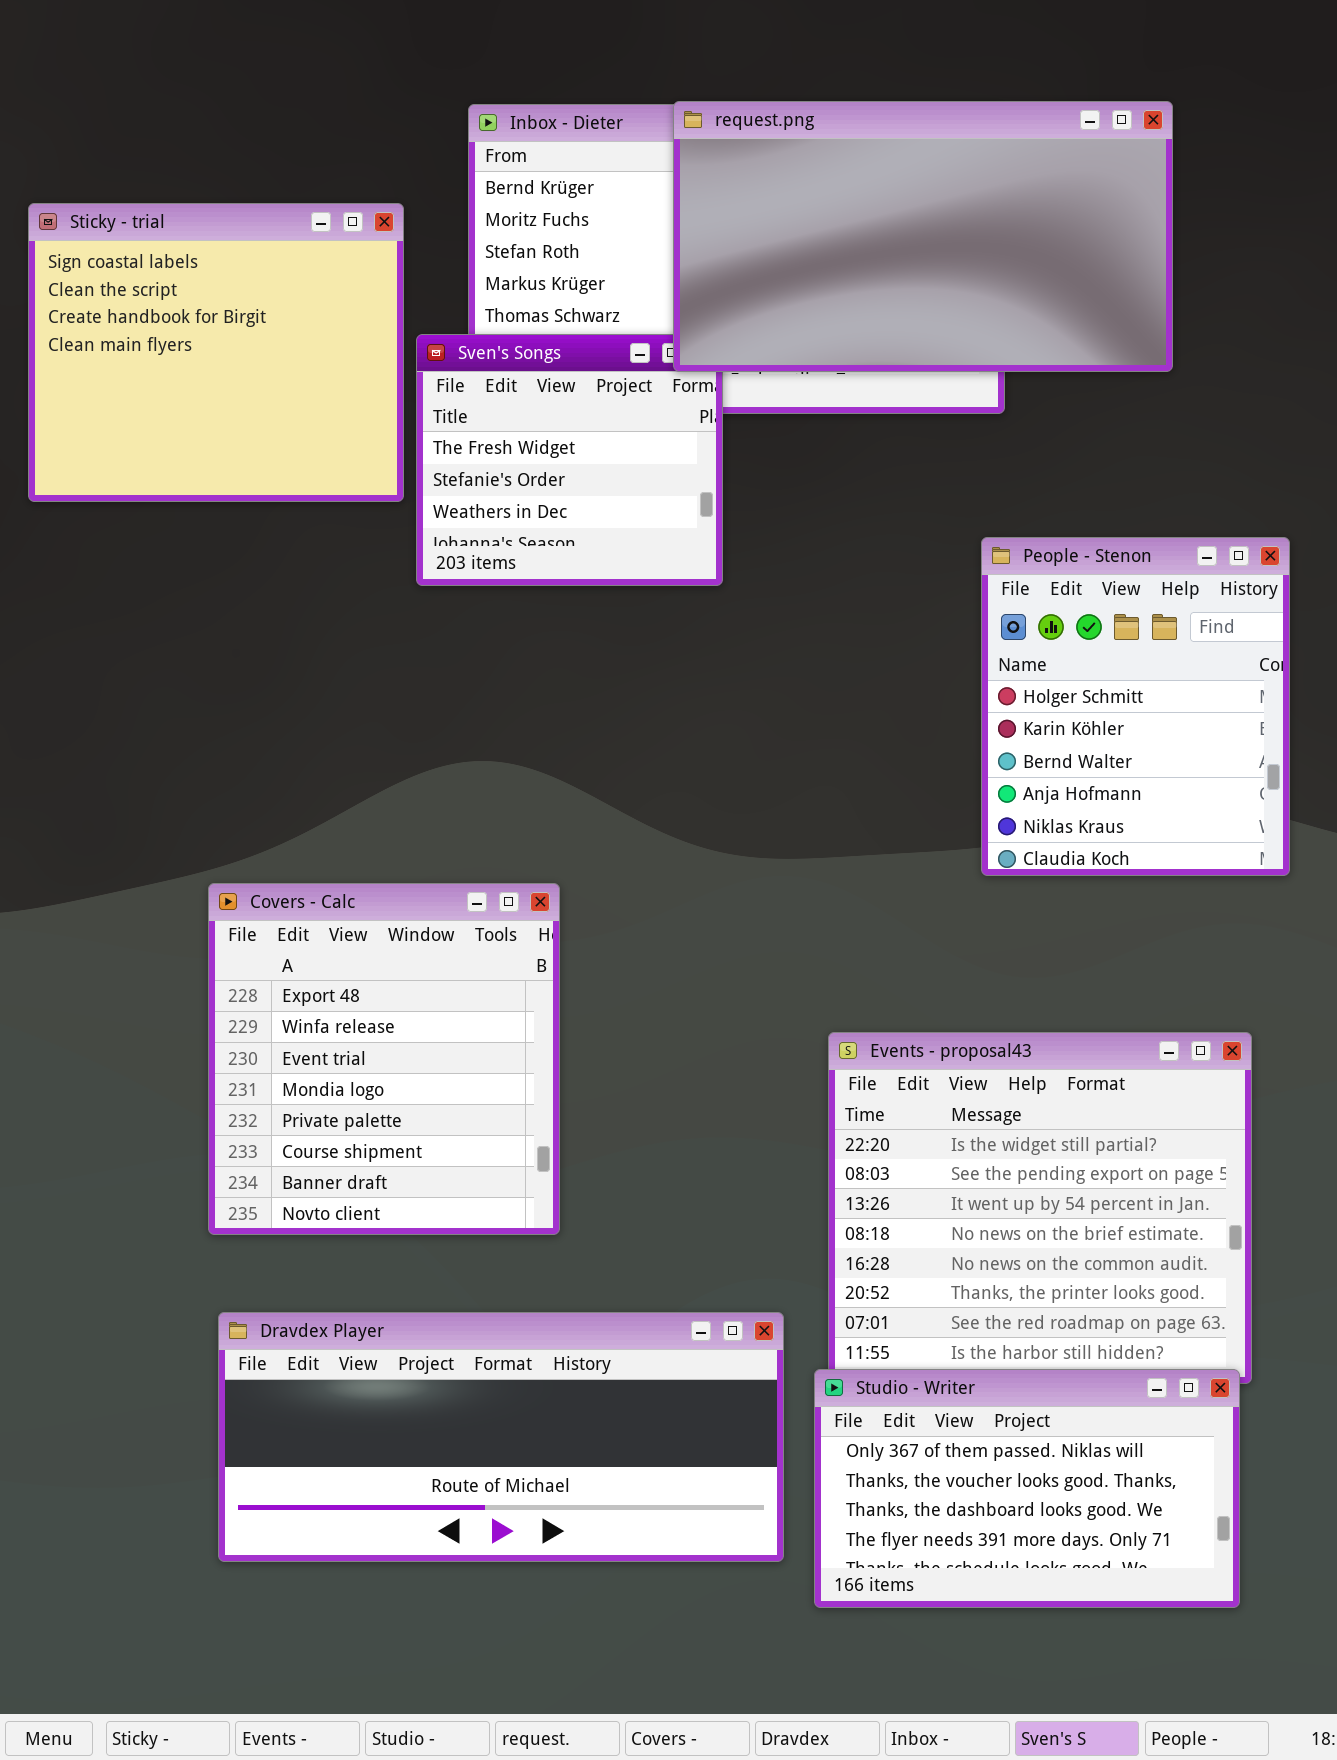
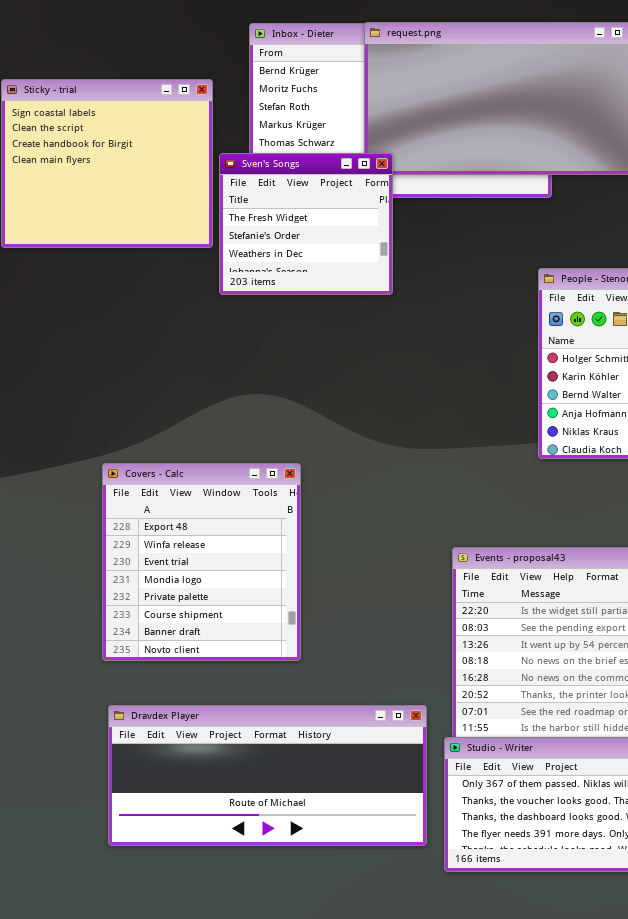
Sven's Songs: [416,334,723,586] -> [219,153,393,295], raised

